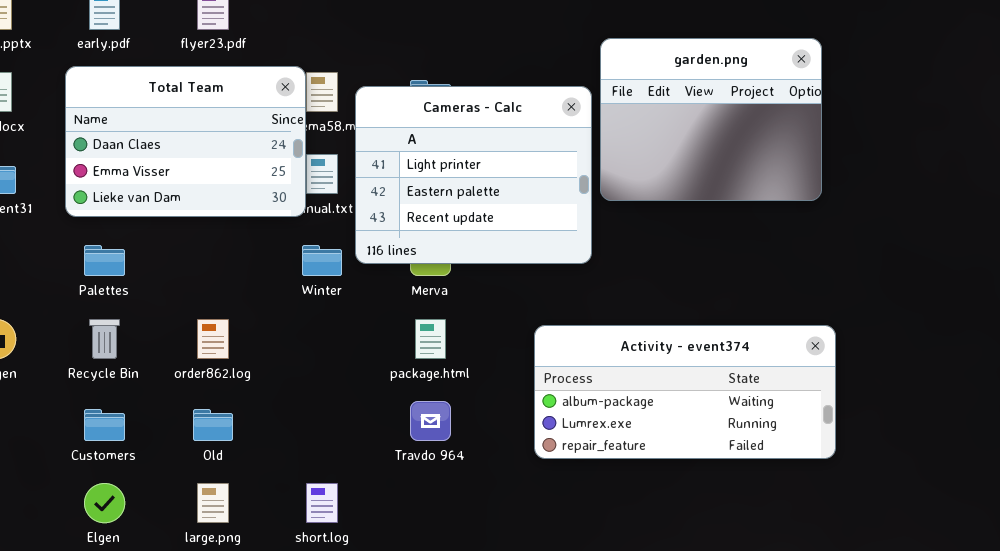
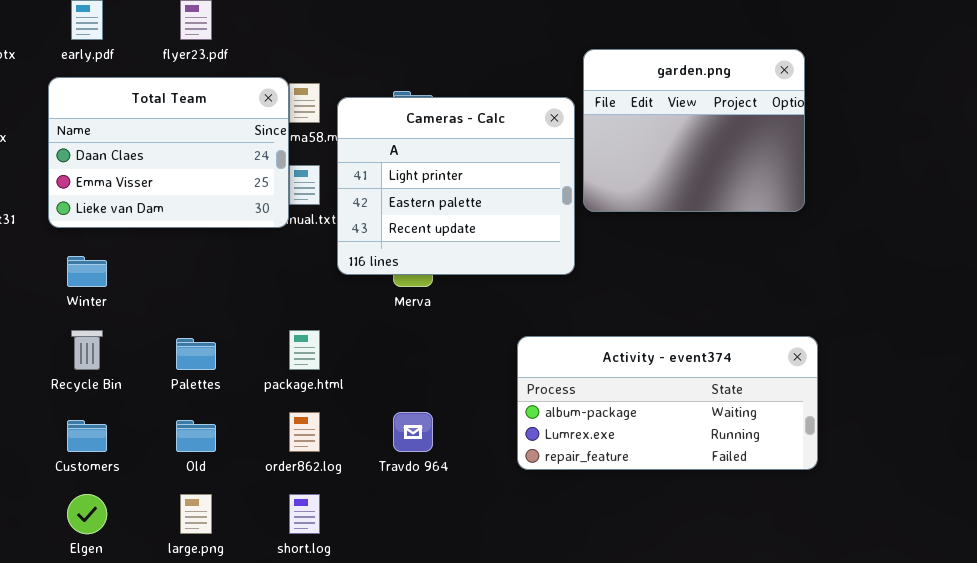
Palettes: [84,245,125,276] -> [176,338,216,370], moved
Winter: [302,245,342,276] -> [67,256,107,287], moved
order862.log: [197,319,229,359] -> [289,412,320,452], moved
package.html: [415,319,446,359] -> [289,330,320,370], moved

